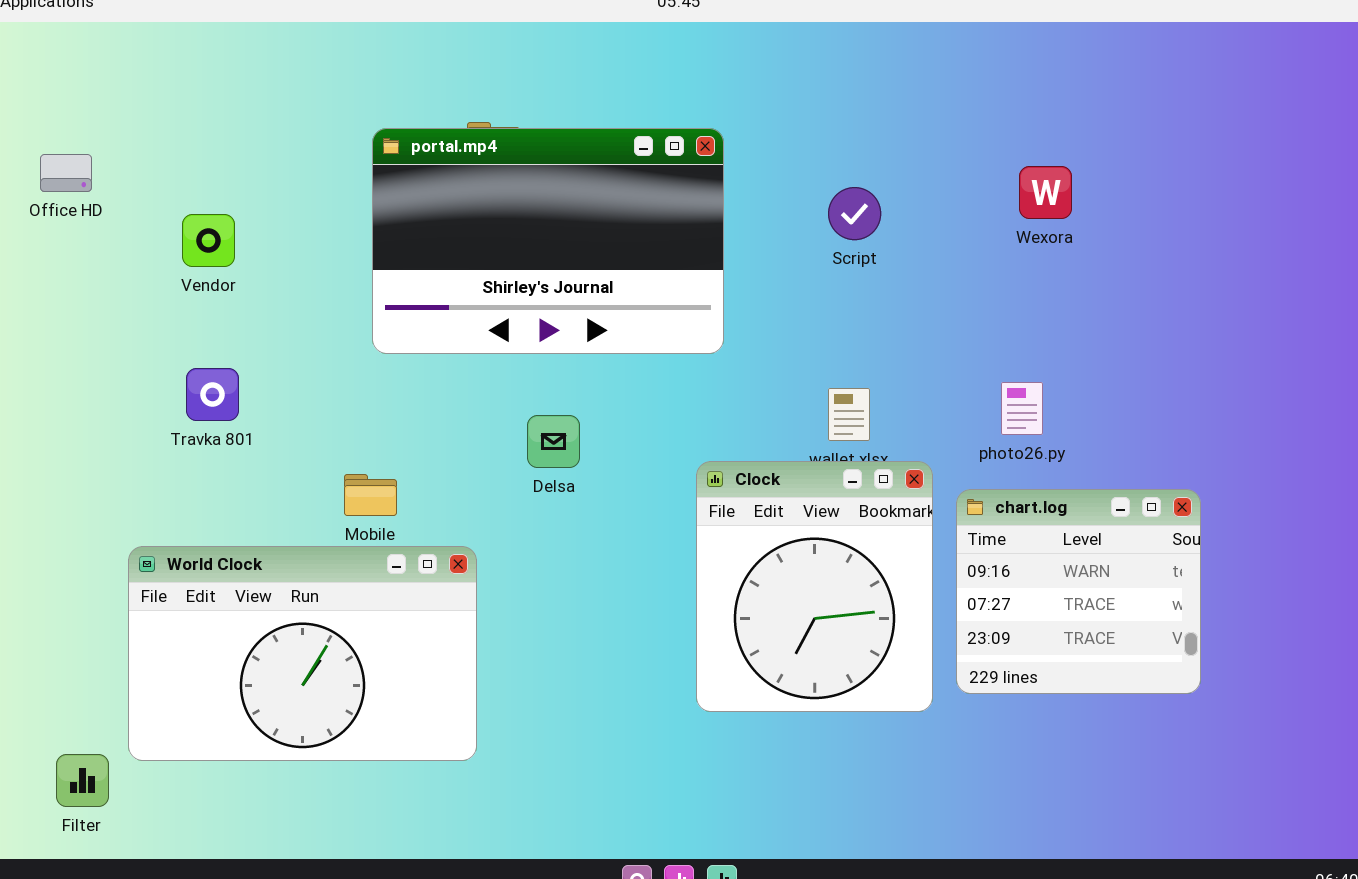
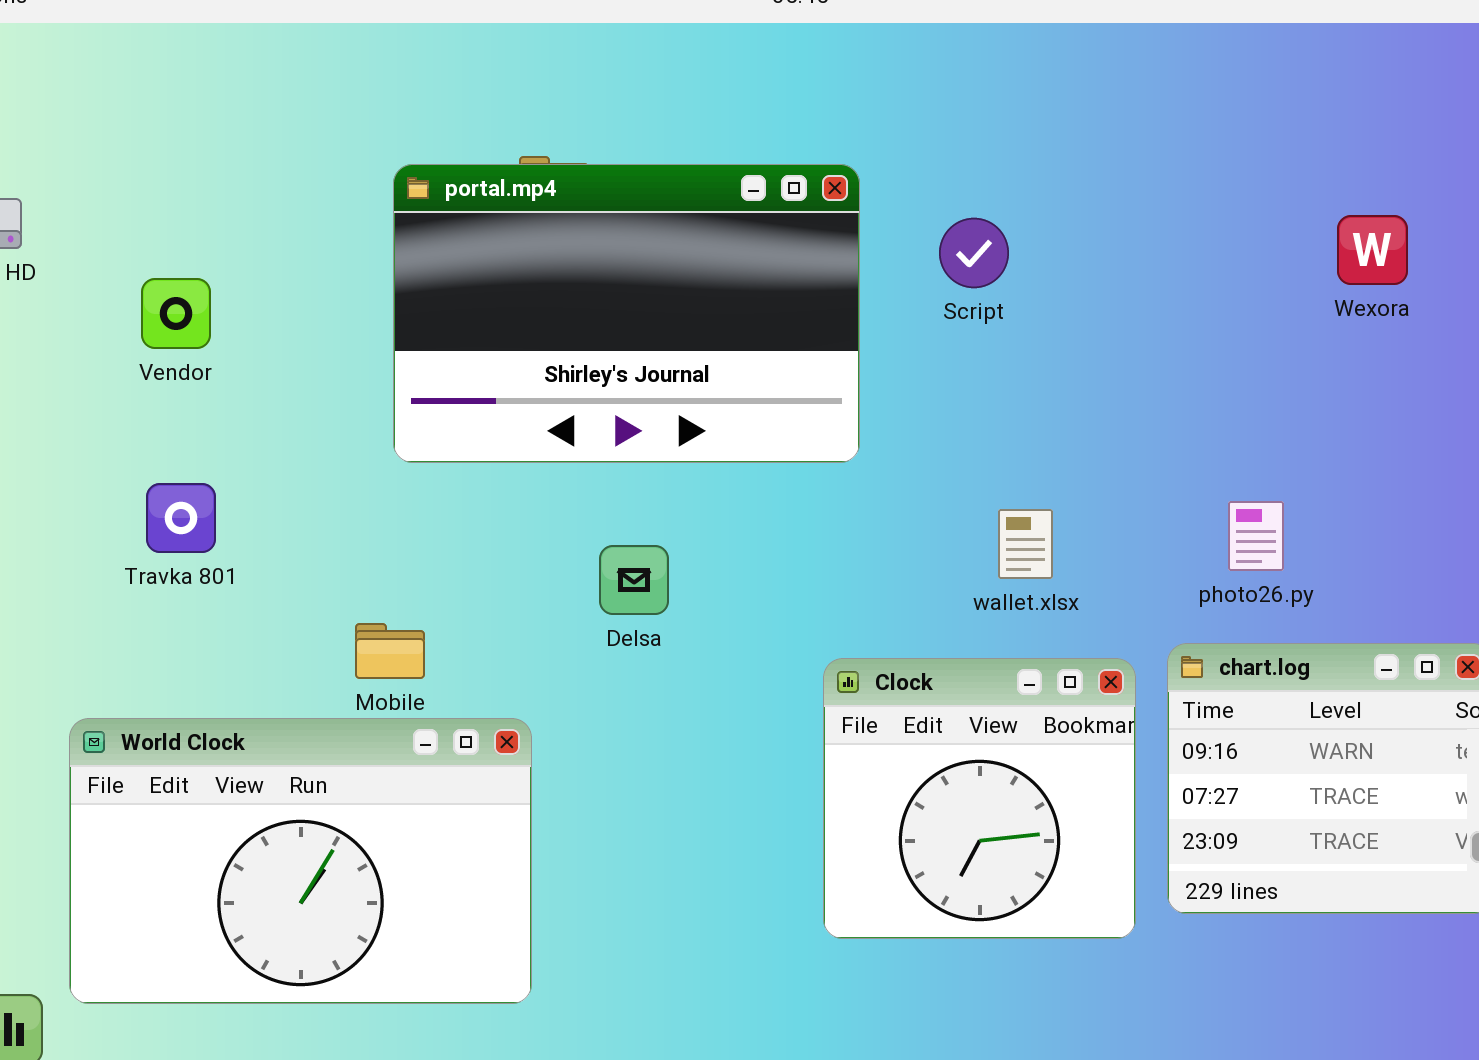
Wexora: [1019,166,1072,219] -> [1337,215,1408,285], moved
Script: [828,187,881,240] -> [939,218,1009,288], moved
Clock: [696,461,933,712] -> [823,658,1136,939], resized

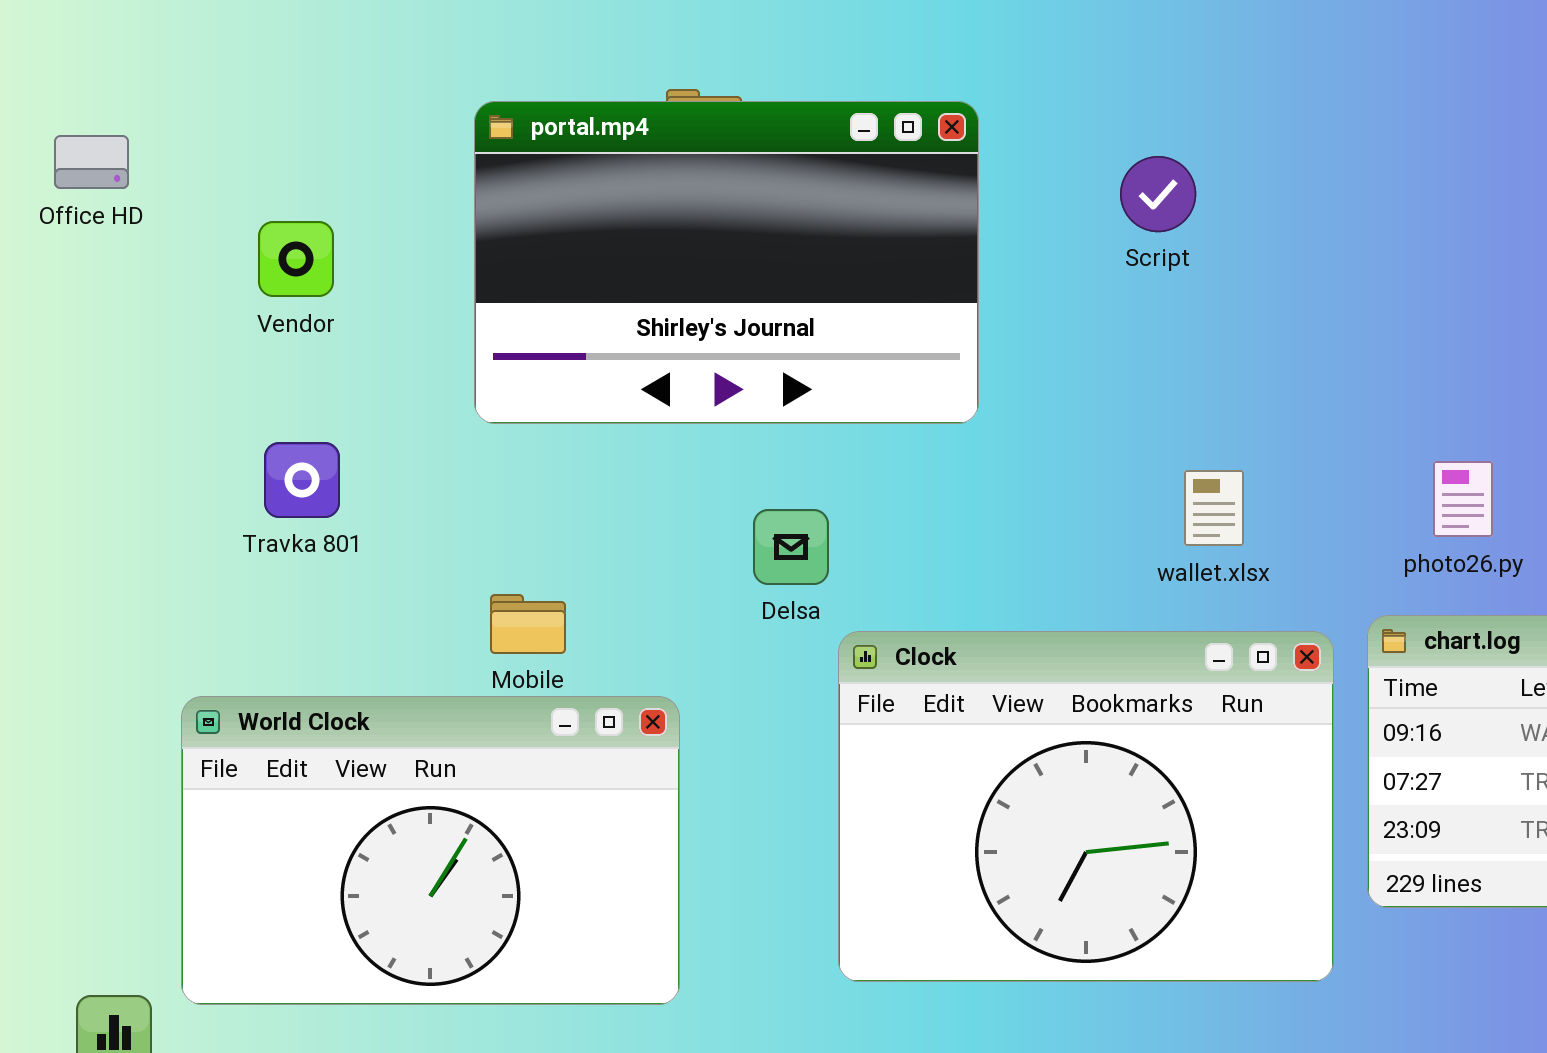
portal.mp4: [393,164,860,463] -> [474,101,979,424], moved
Clock: [823,658,1136,939] -> [838,631,1334,982], resized

